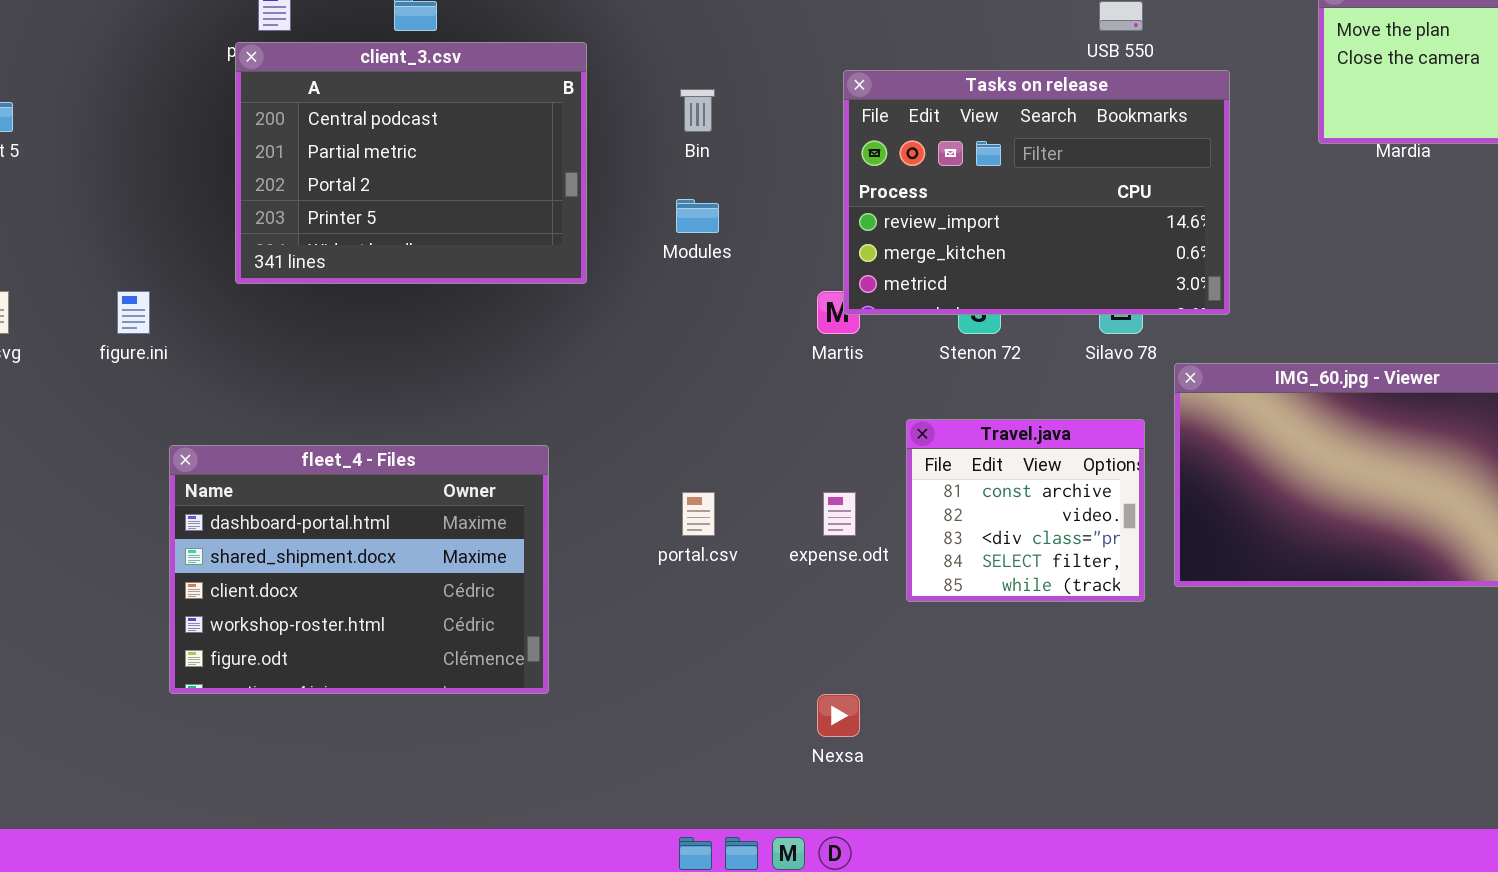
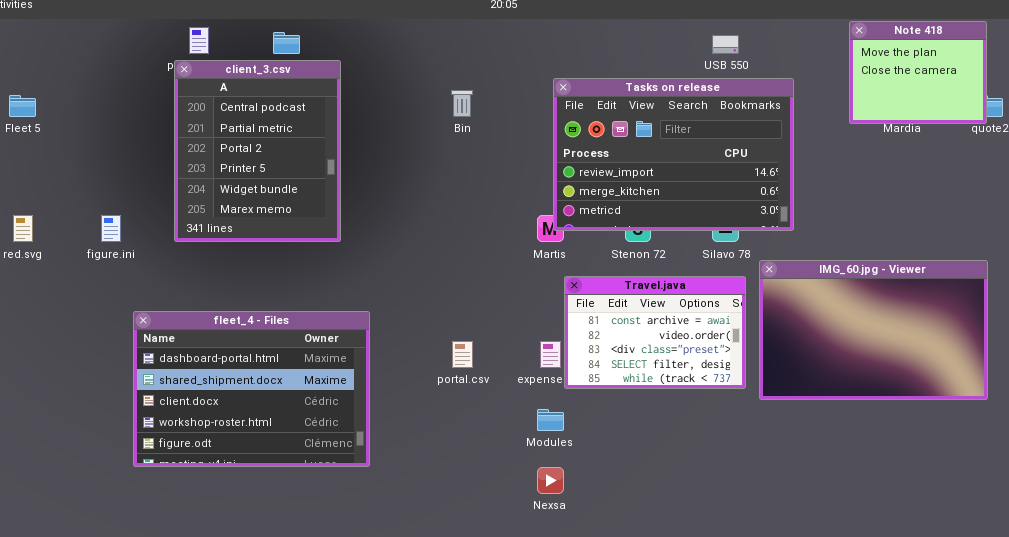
client_3.csv: [235,42,587,284] -> [174,60,341,242], resized
Modules: [676,199,719,233] -> [537,409,564,431], moved
Travel.java: [906,419,1145,602] -> [564,276,746,389], moved, resized

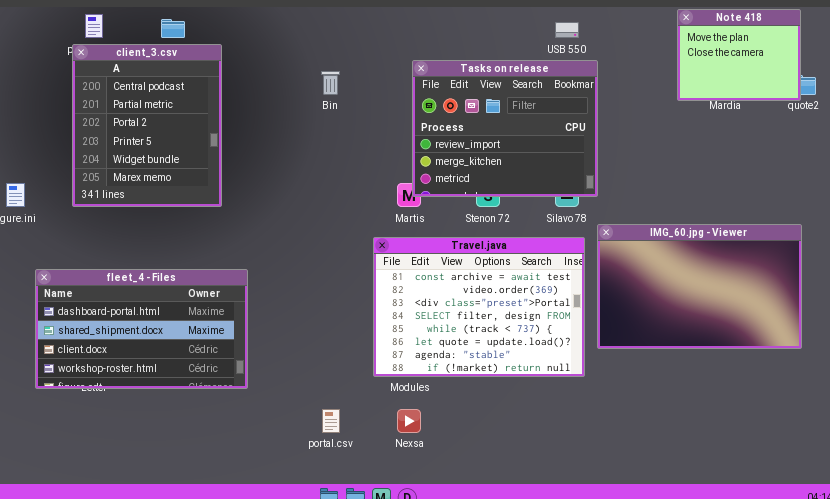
Tasks on release: [553,78,794,231] -> [412,60,598,197], resized
Travel.java: [564,276,746,389] -> [373,237,585,377], resized
fleet_4 - Files: [133,311,370,467] -> [35,269,248,389], resized
portal.csv: [452,341,473,368] -> [322,409,340,433], moved

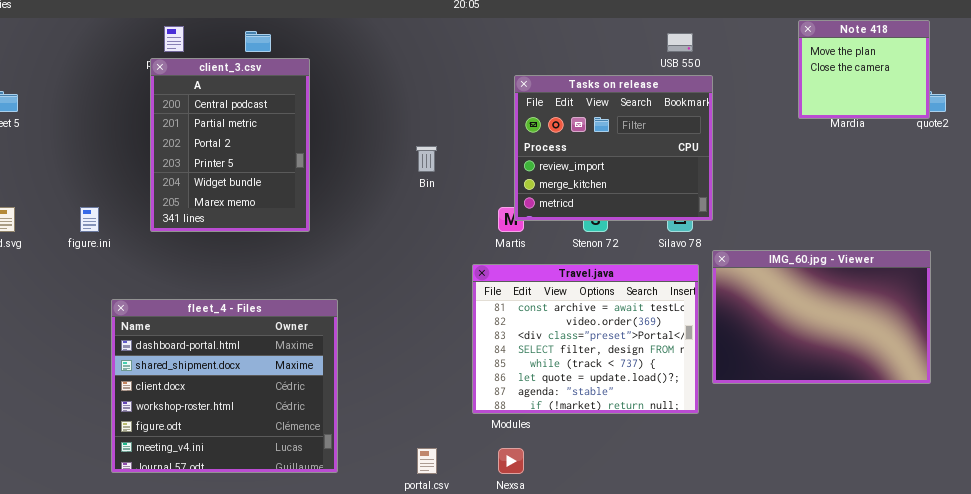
Bin: [321,71,340,95] -> [416,146,437,172], moved
fleet_4 - Files: [35,269,248,389] -> [111,299,338,473], resized

